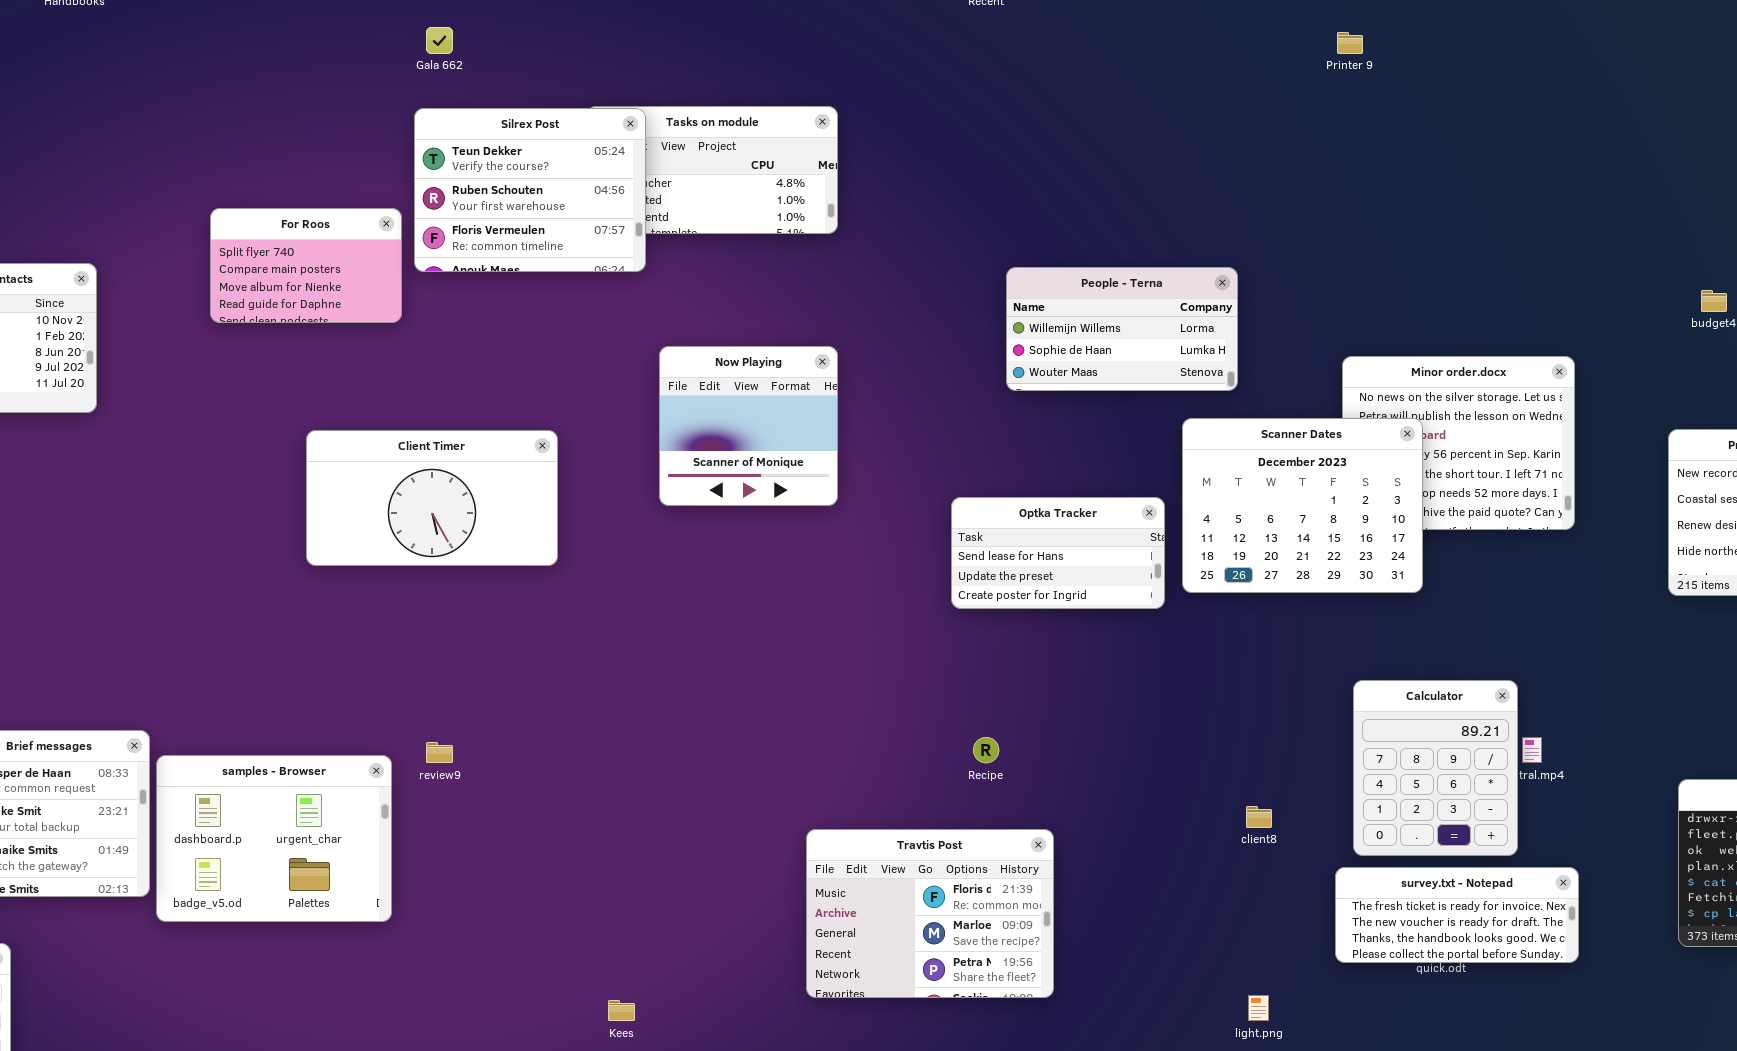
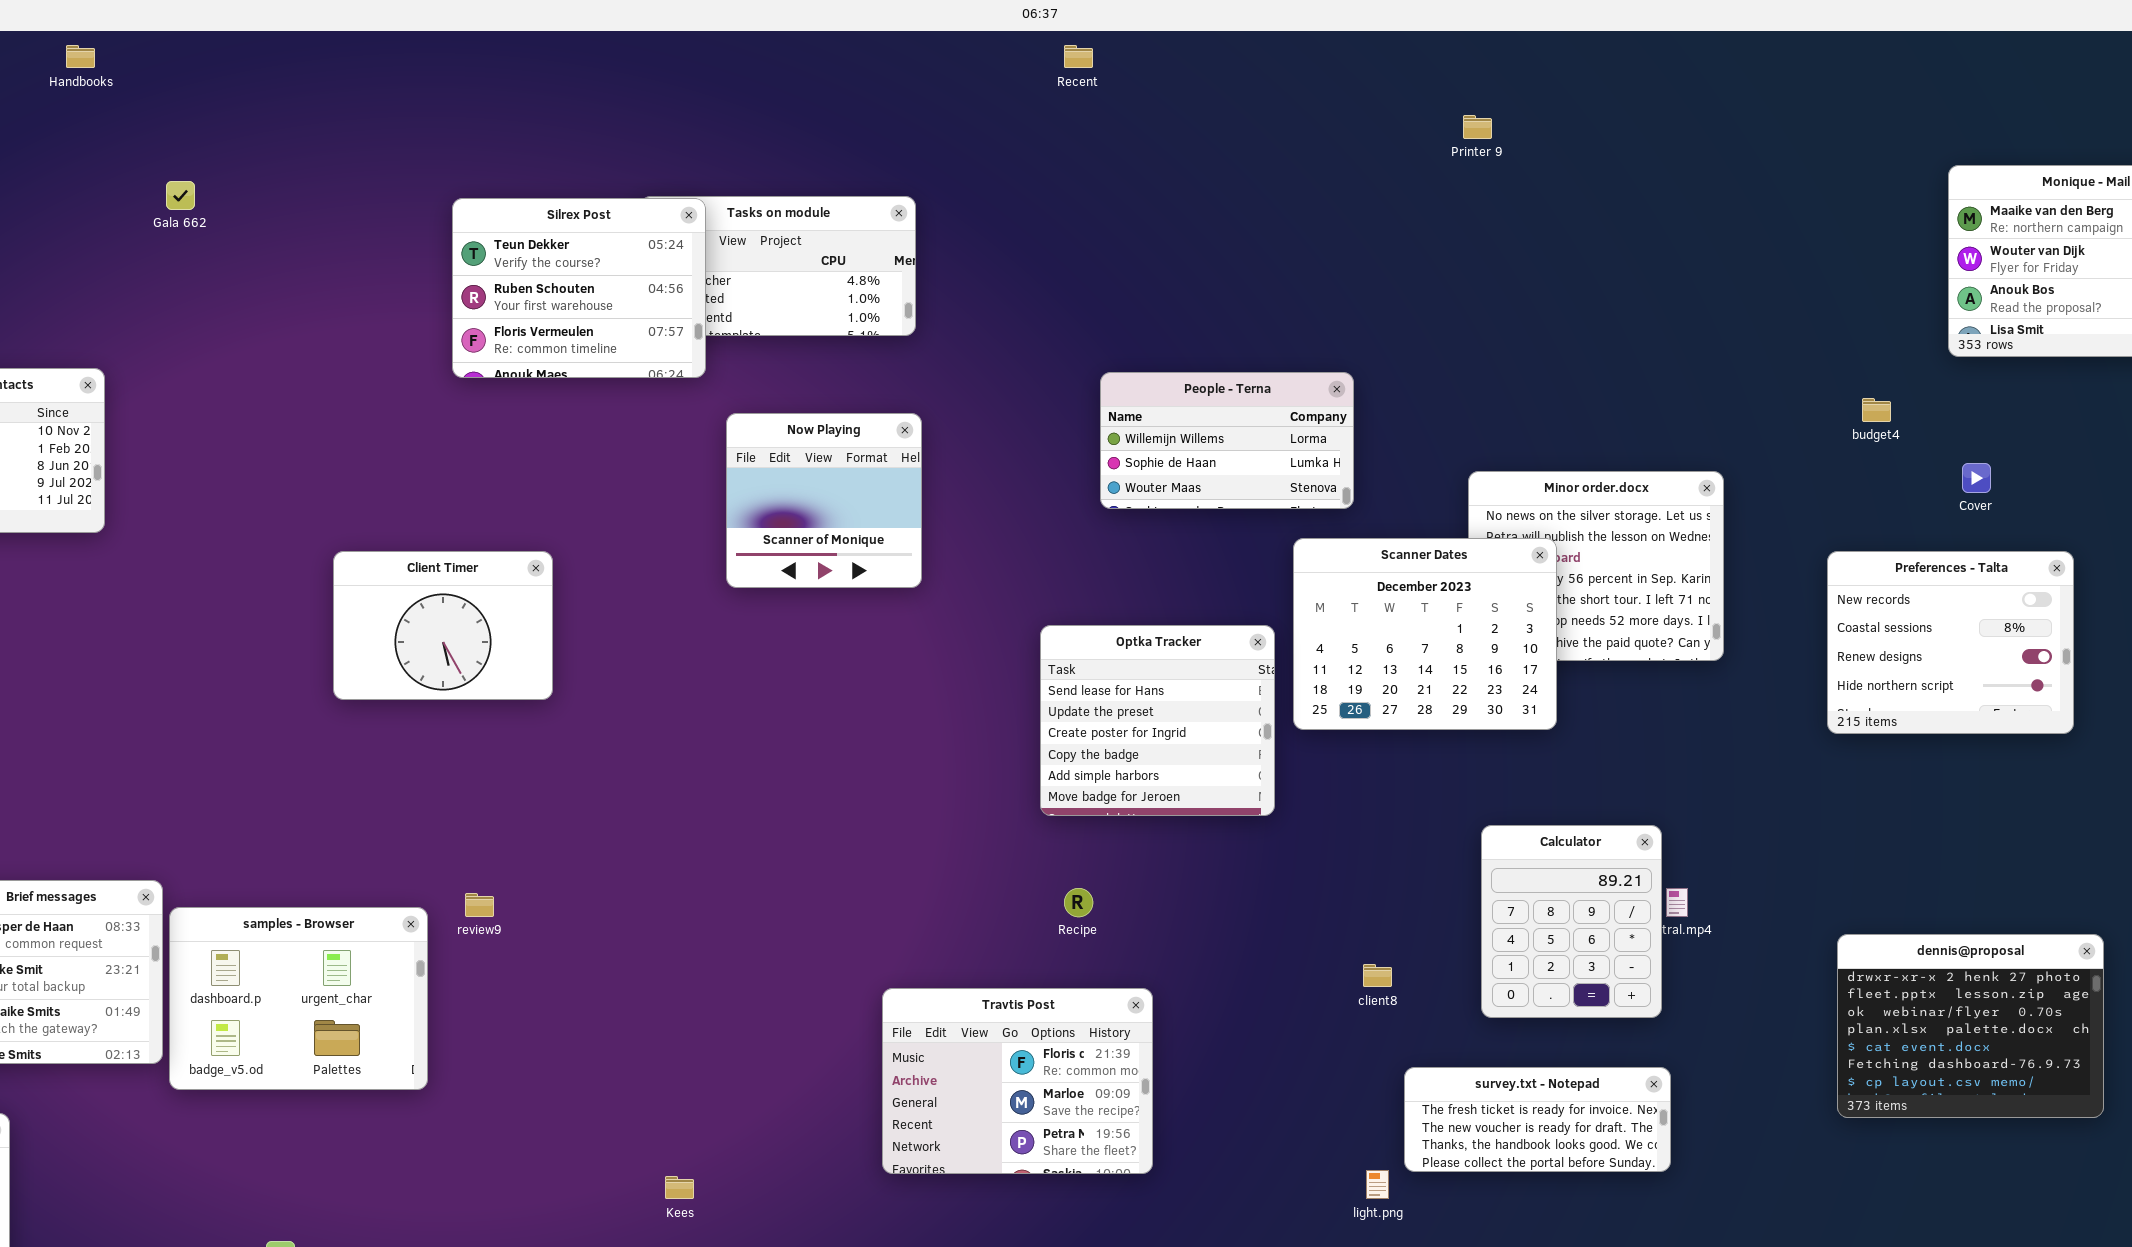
Gala 662: [426,27,453,54] -> [166,181,195,210], moved
For Roos: [210,208,402,323] -> none, closed
Now Playing: [659,346,838,506] -> [726,413,922,588], moved
Client Timer: [306,430,558,566] -> [333,551,553,700], resized
Optka Tracker: [951,497,1165,609] -> [1040,625,1275,816], resized
survey.txt - Notepad: [1335,867,1579,963] -> [1404,1067,1671,1172], moved

